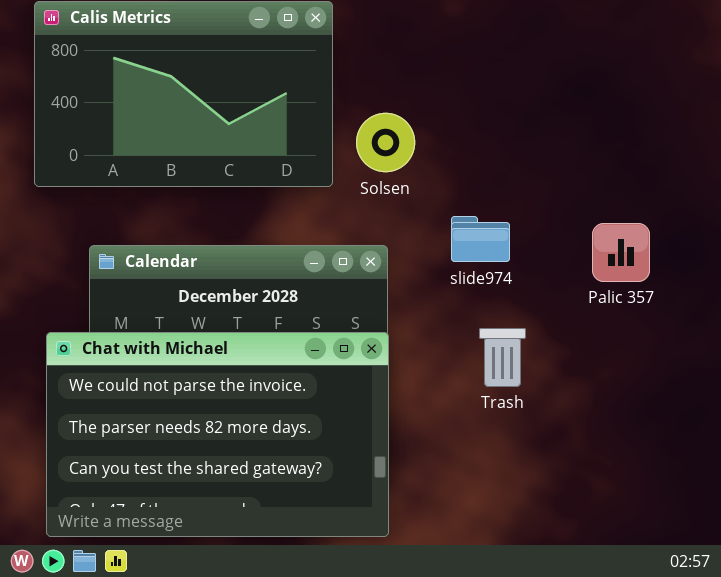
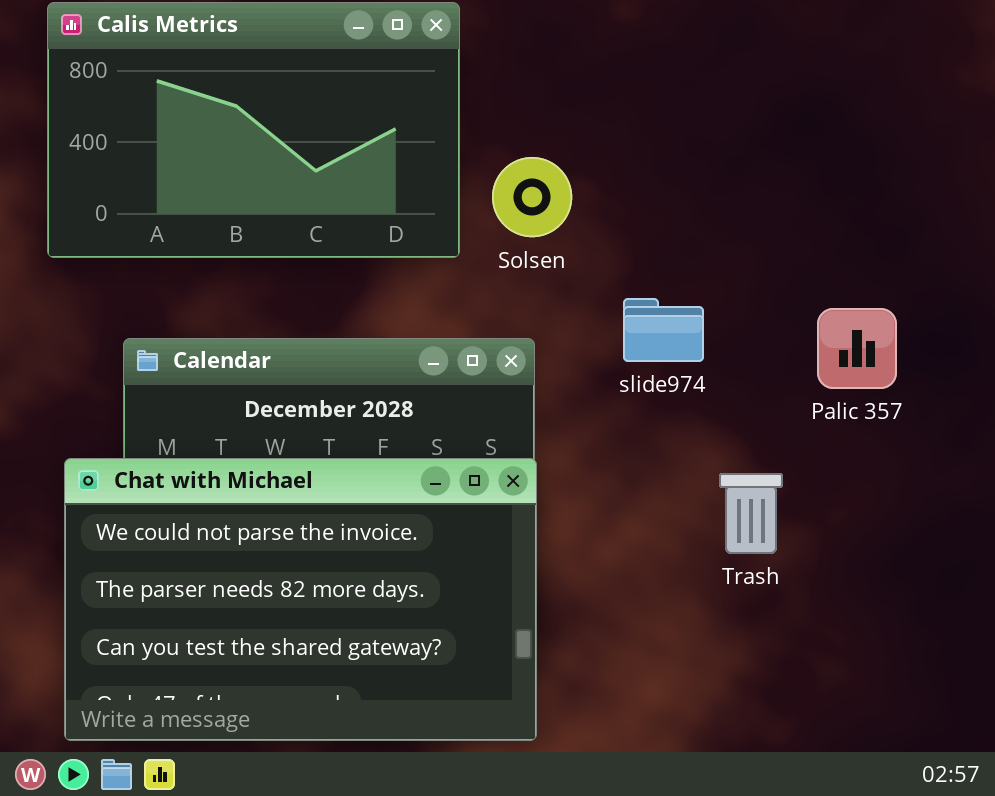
Trash: [479,328,526,387] -> [719,473,783,554], moved

